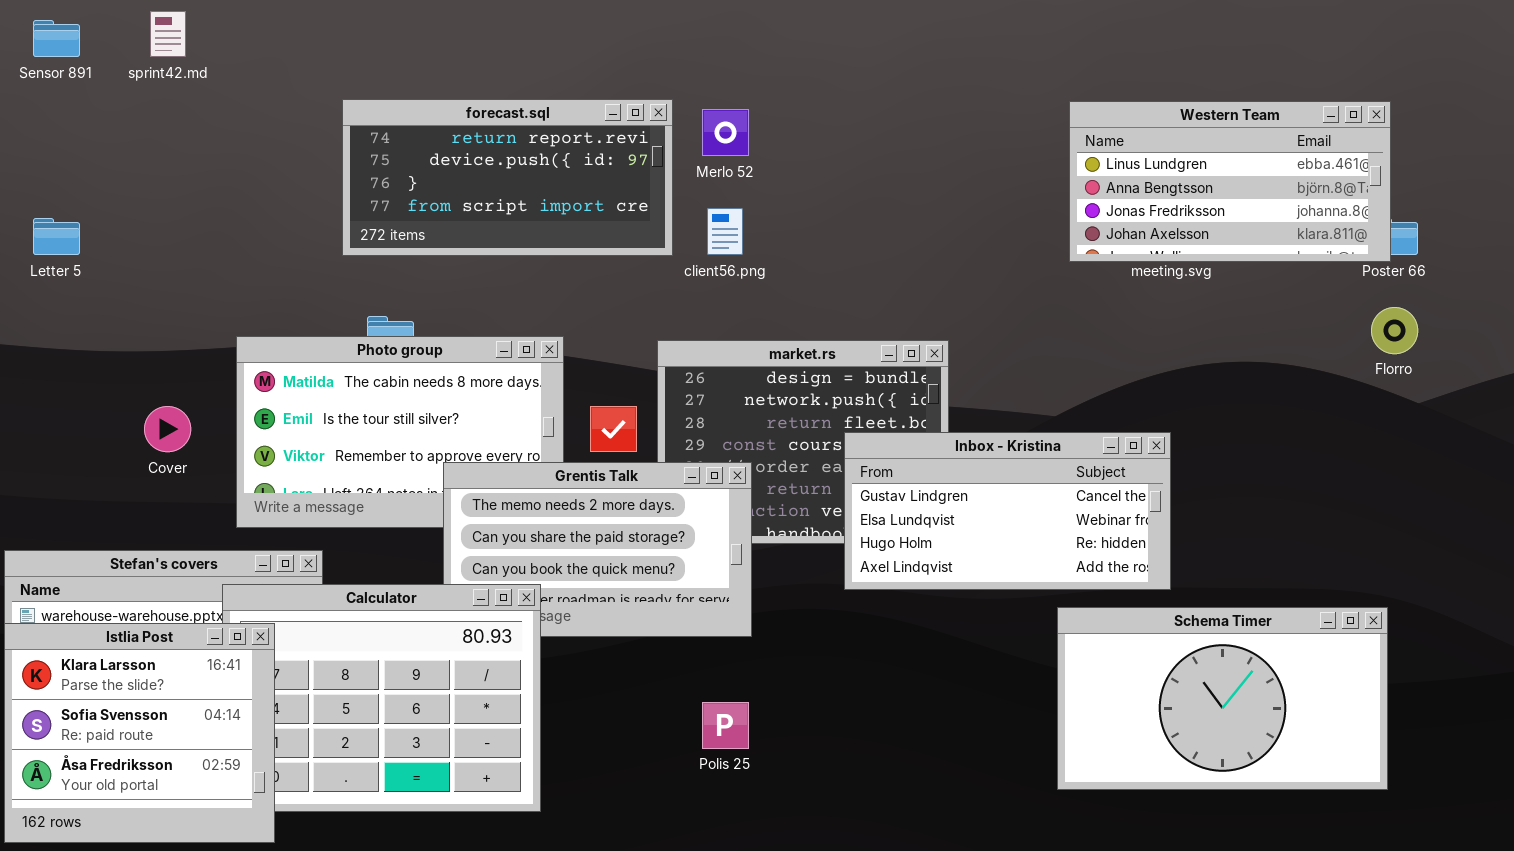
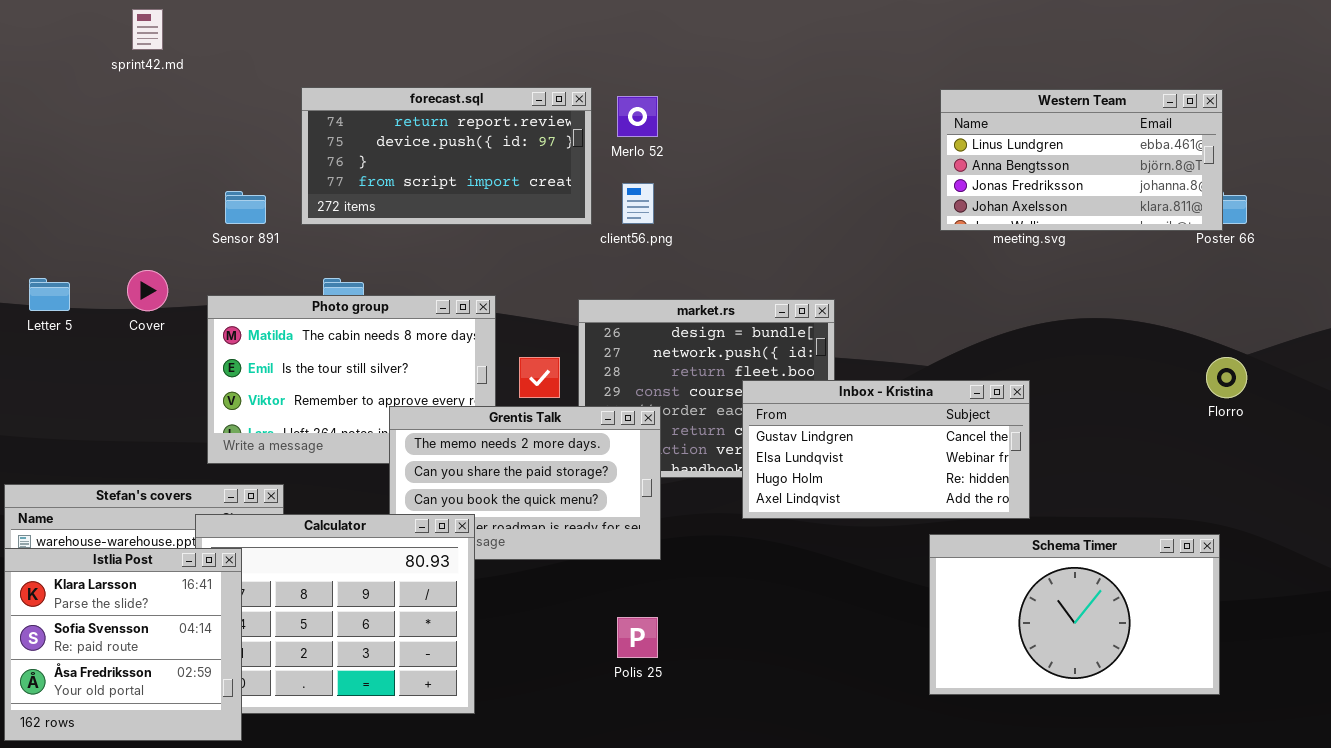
Sensor 891: [33,20,80,57] -> [225,191,266,224], moved
Letter 5: [33,218,80,255] -> [29,278,70,311], moved
Florro: [1371,307,1418,354] -> [1206,357,1247,398], moved
Cover: [144,406,191,452] -> [127,270,168,311], moved

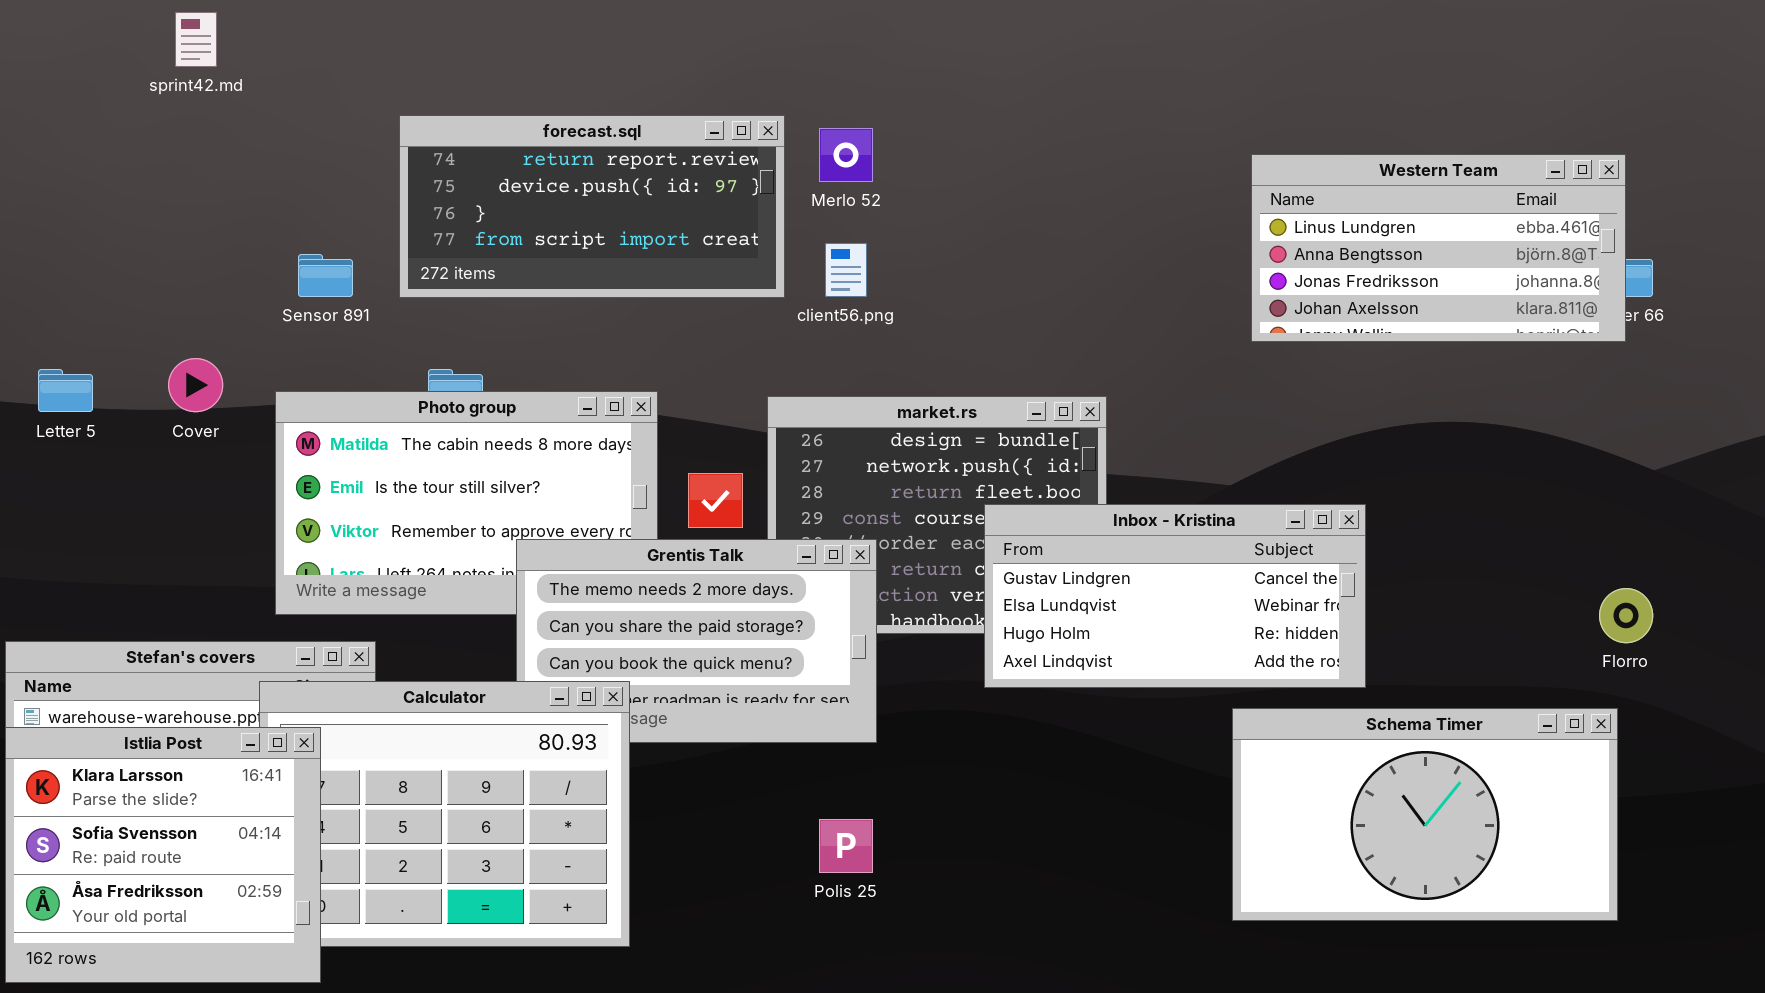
Western Team: [940,89,1223,231] -> [1251,154,1626,342], moved
Florro: [1206,357,1247,398] -> [1599,588,1653,643], moved

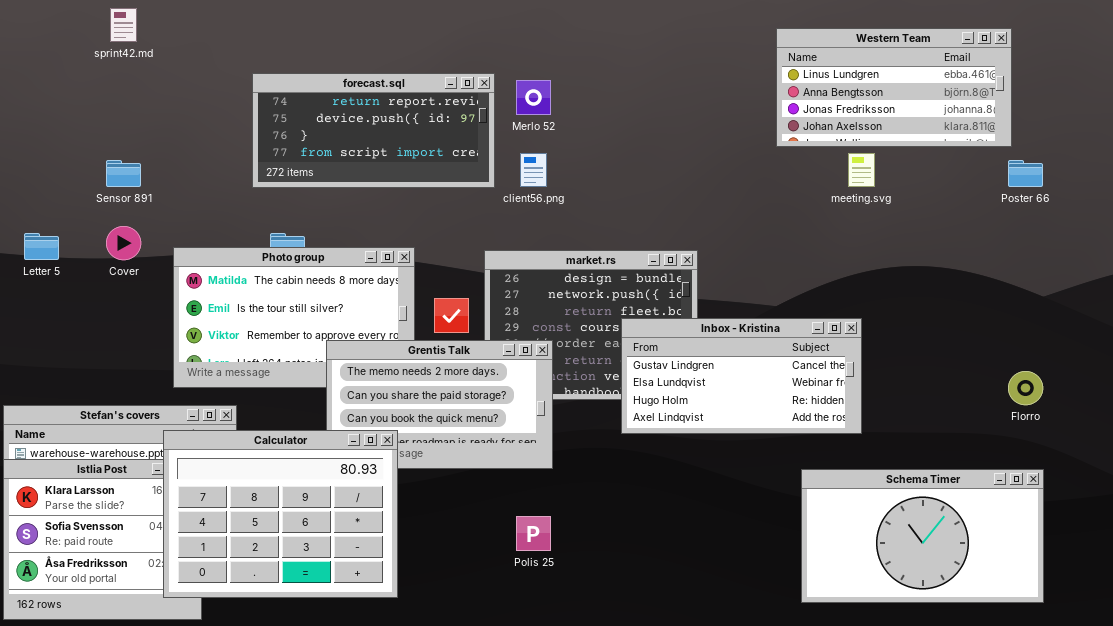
Western Team: [1251,154,1626,342] -> [776,28,1012,147], moved
Sensor 891: [298,254,353,297] -> [106,160,141,187], moved
Calculator: [259,681,630,947] -> [163,430,398,598], raised
Schema Timer: [1232,708,1618,921] -> [801,469,1044,603], moved

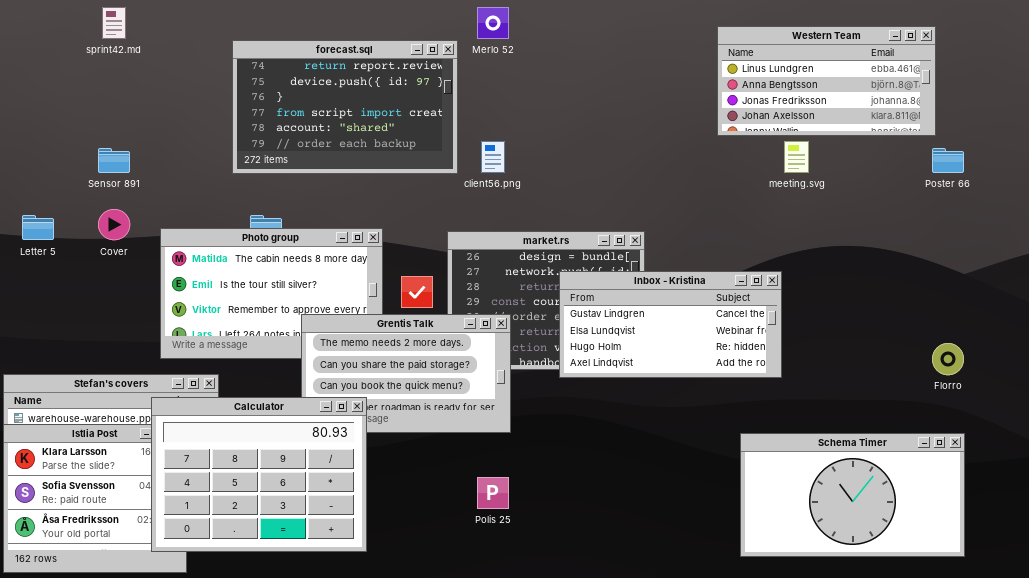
forecast.sql: [252,73,495,188] -> [232,40,458,174], resized
Merlo 52: [516,80,551,115] -> [477,7,509,39], moved
Inbox - Kristina: [621,318,862,434] -> [559,271,782,378], moved

